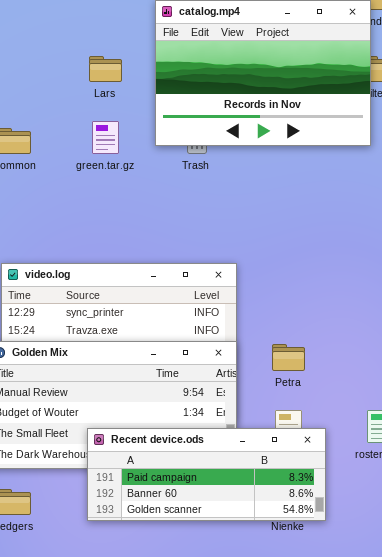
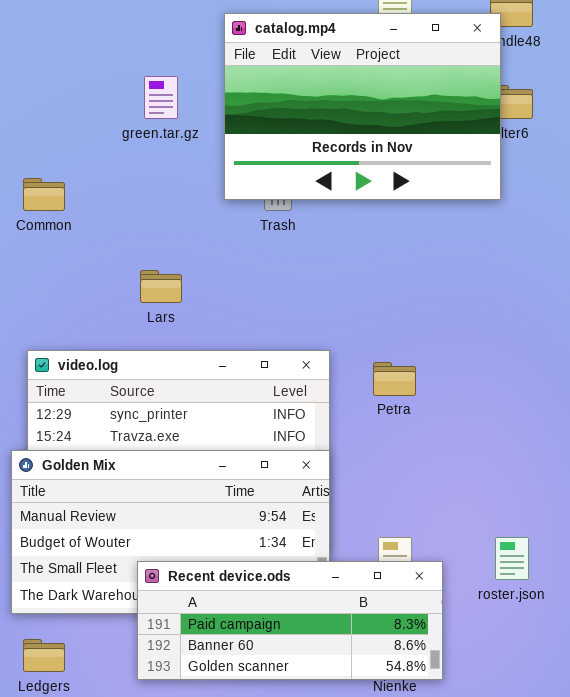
Lars: [89,56,122,82] -> [140,270,182,303], moved
green.tar.gz: [92,121,119,154] -> [144,76,178,119], moved
Petra: [272,344,305,371] -> [373,362,416,396], moved

